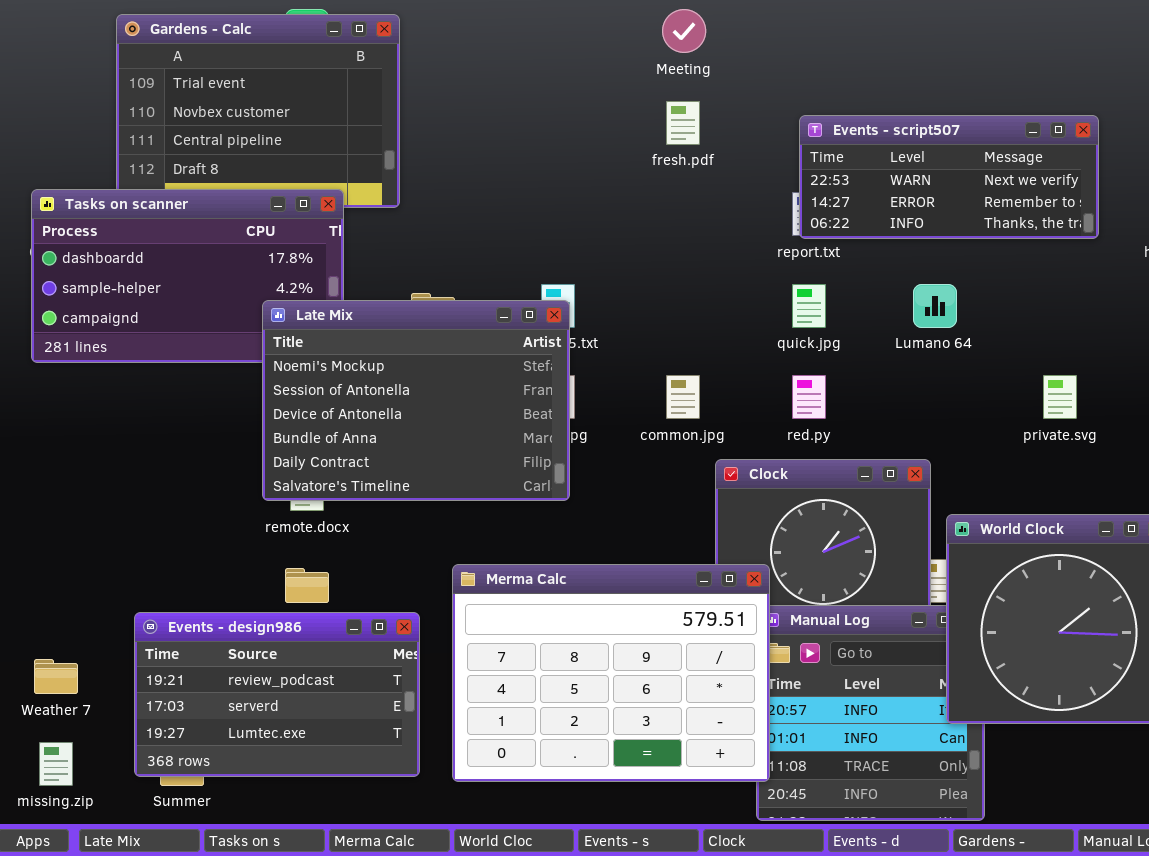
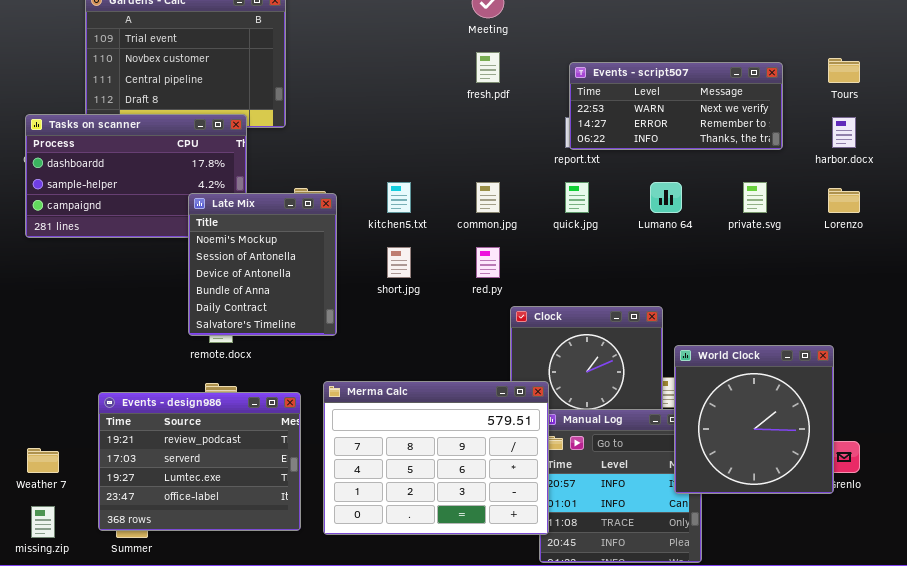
Late Mix: [262,300,570,501] -> [188,193,337,336], resized
common.jpg: [666,375,700,419] -> [476,182,500,213], moved
red.py: [792,375,826,419] -> [476,247,500,278], moved
private.svg: [1043,375,1077,419] -> [743,182,767,213], moved
Events - design986: [134,612,420,777] -> [98,392,301,531], resized

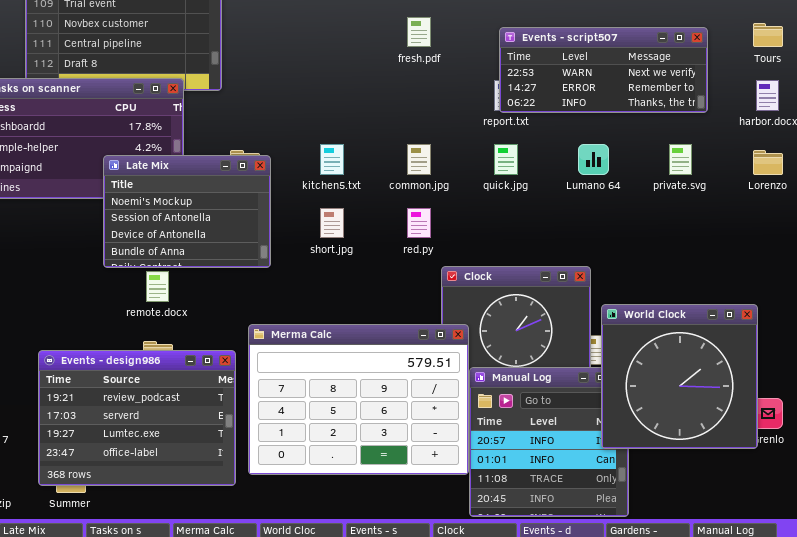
Late Mix: [188,193,337,336] -> [103,155,271,268], resized
Merma Calc: [323,381,549,535] -> [248,324,469,475], moved

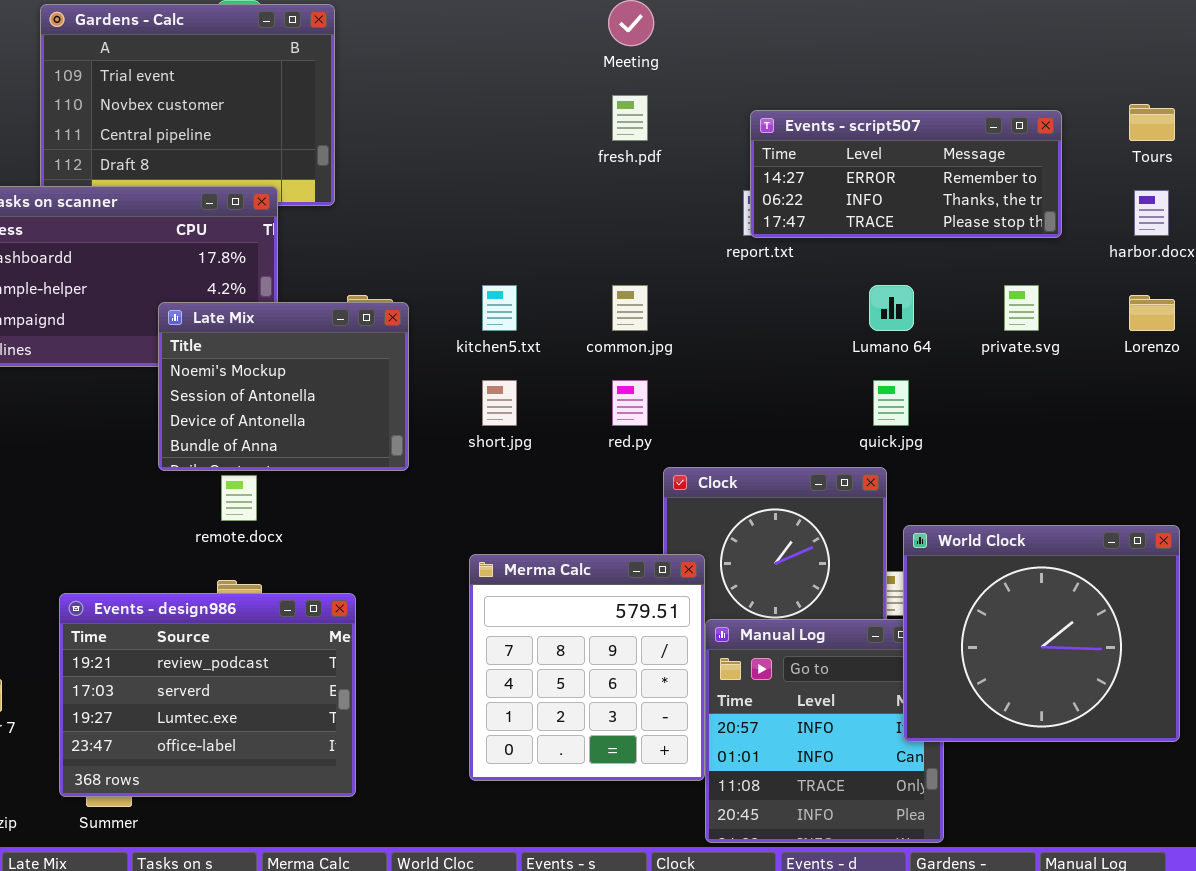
Events - script507: [499,27,708,113] -> [750,110,1062,238], scrolled down 1 row
quick.jpg: [494,144,518,175] -> [873,380,909,426], moved
World Clock: [601,304,758,449] -> [903,525,1180,742], resized
Merma Calc: [248,324,469,475] -> [469,554,705,781], resized

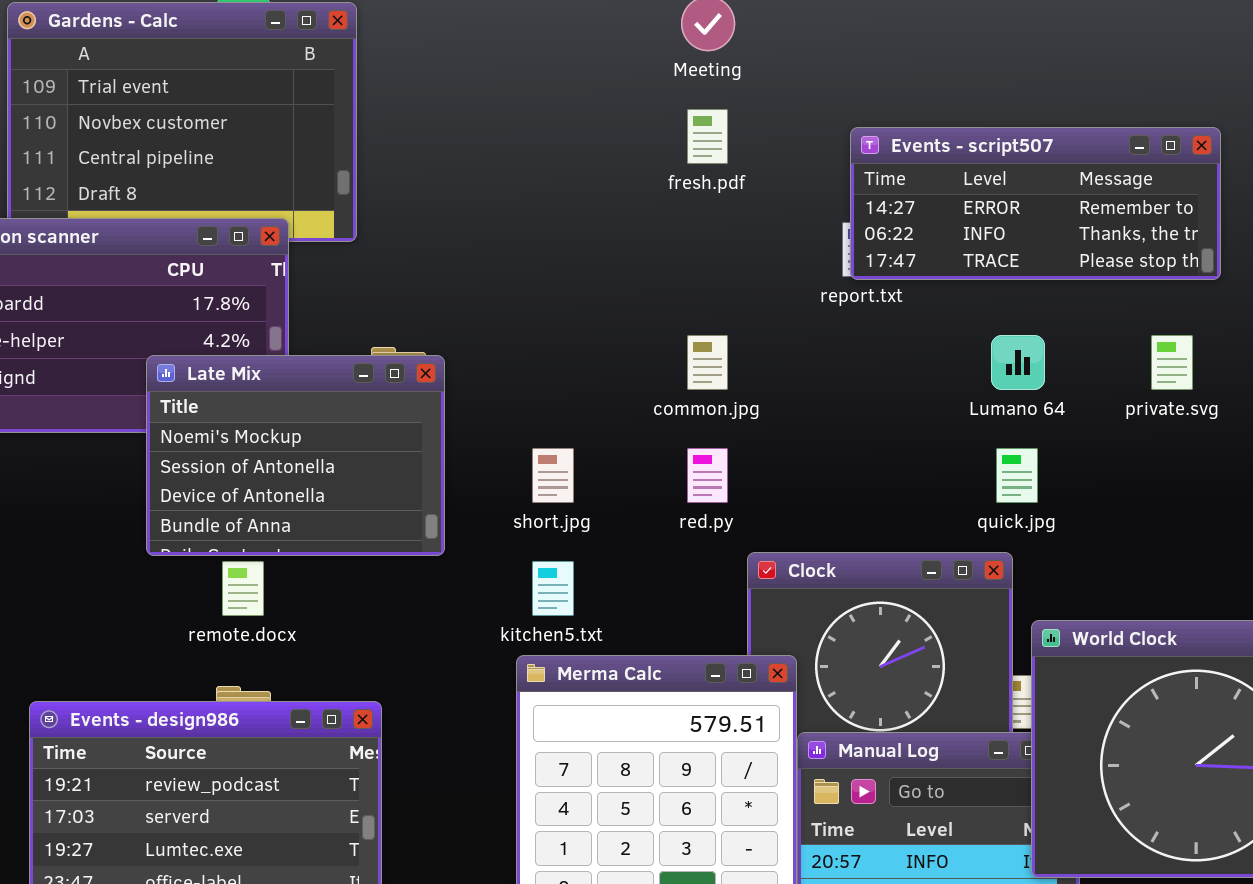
kitchen5.txt: [482,285,517,331] -> [532,561,574,616], moved

